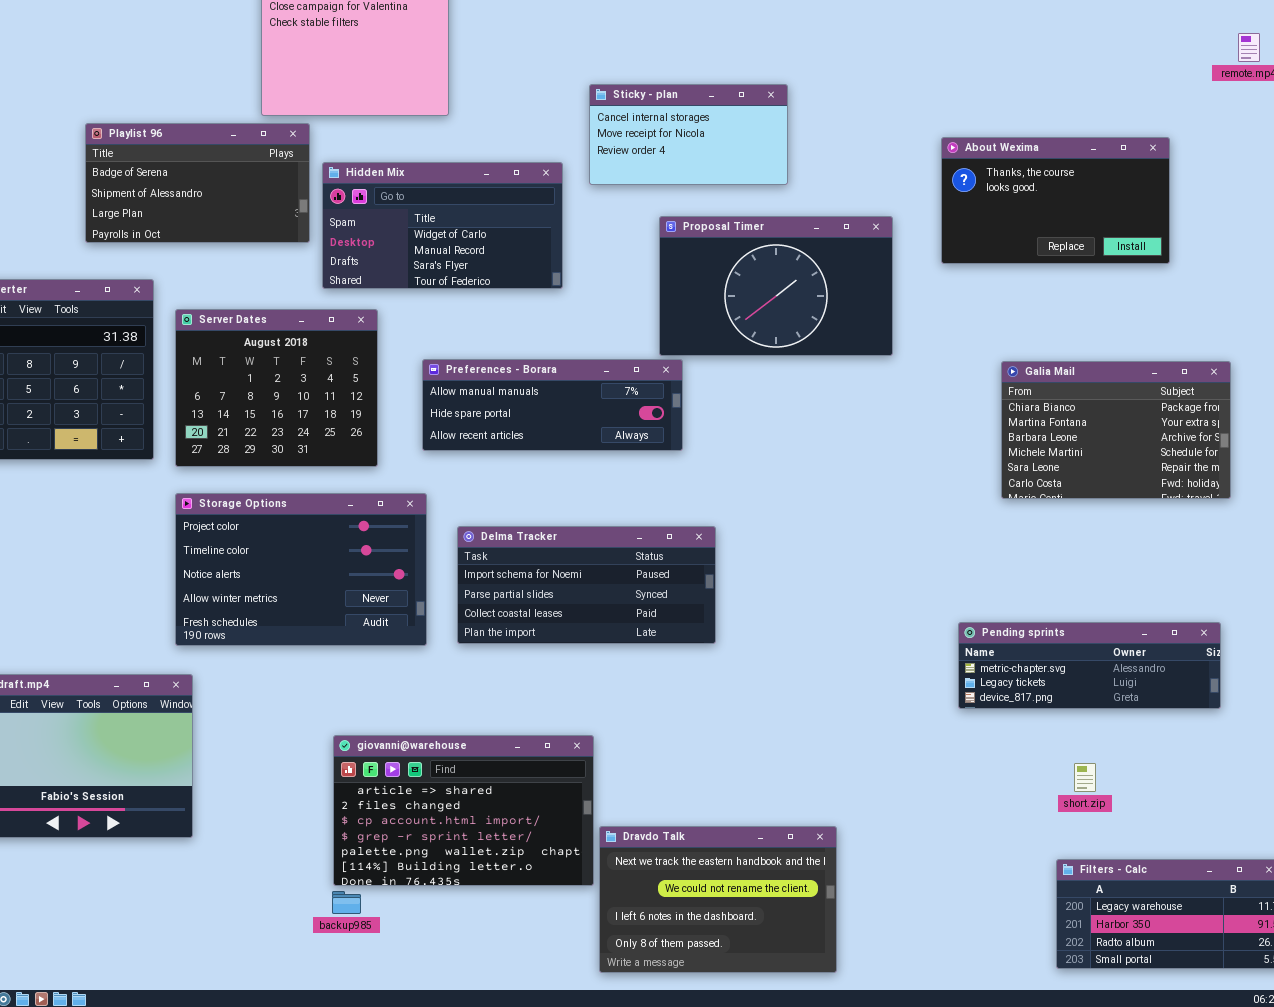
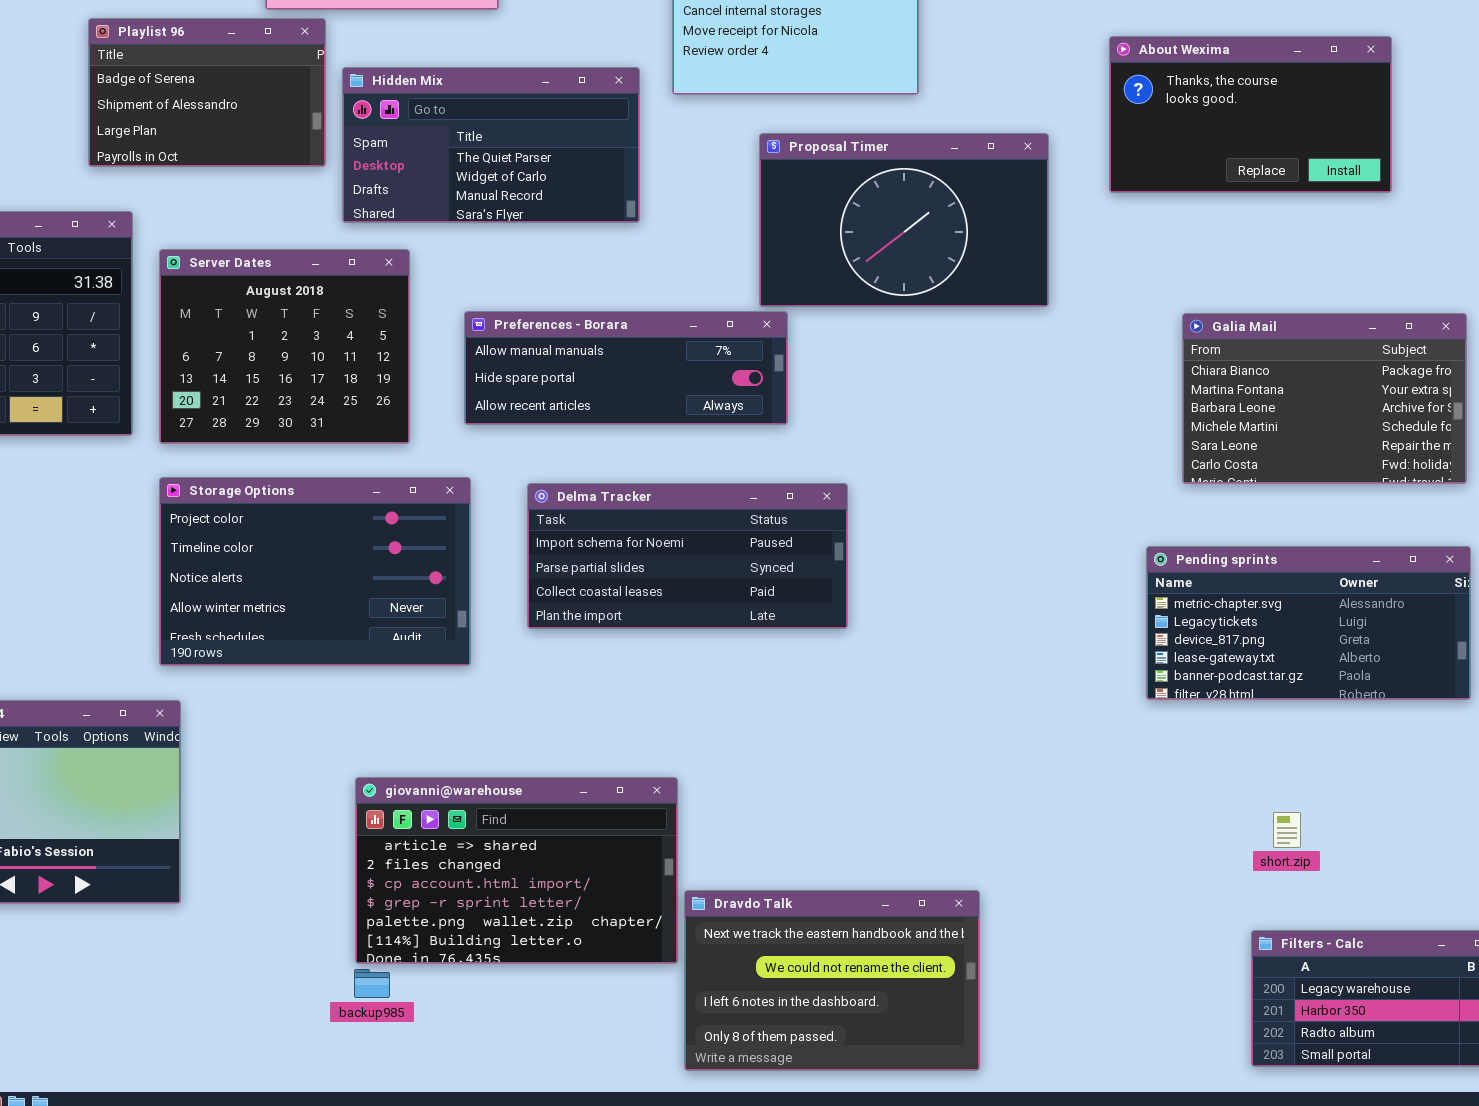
Playlist 96: [85,123,310,243] -> [88,18,326,167], resized
Hidden Mix: [322,162,563,289] -> [342,67,640,223], scrolled up 1 row
Delma Tracker: [457,526,716,644] -> [527,483,848,629], moved
Pending sprints: [958,622,1221,709] -> [1146,546,1471,700], moved, resized

